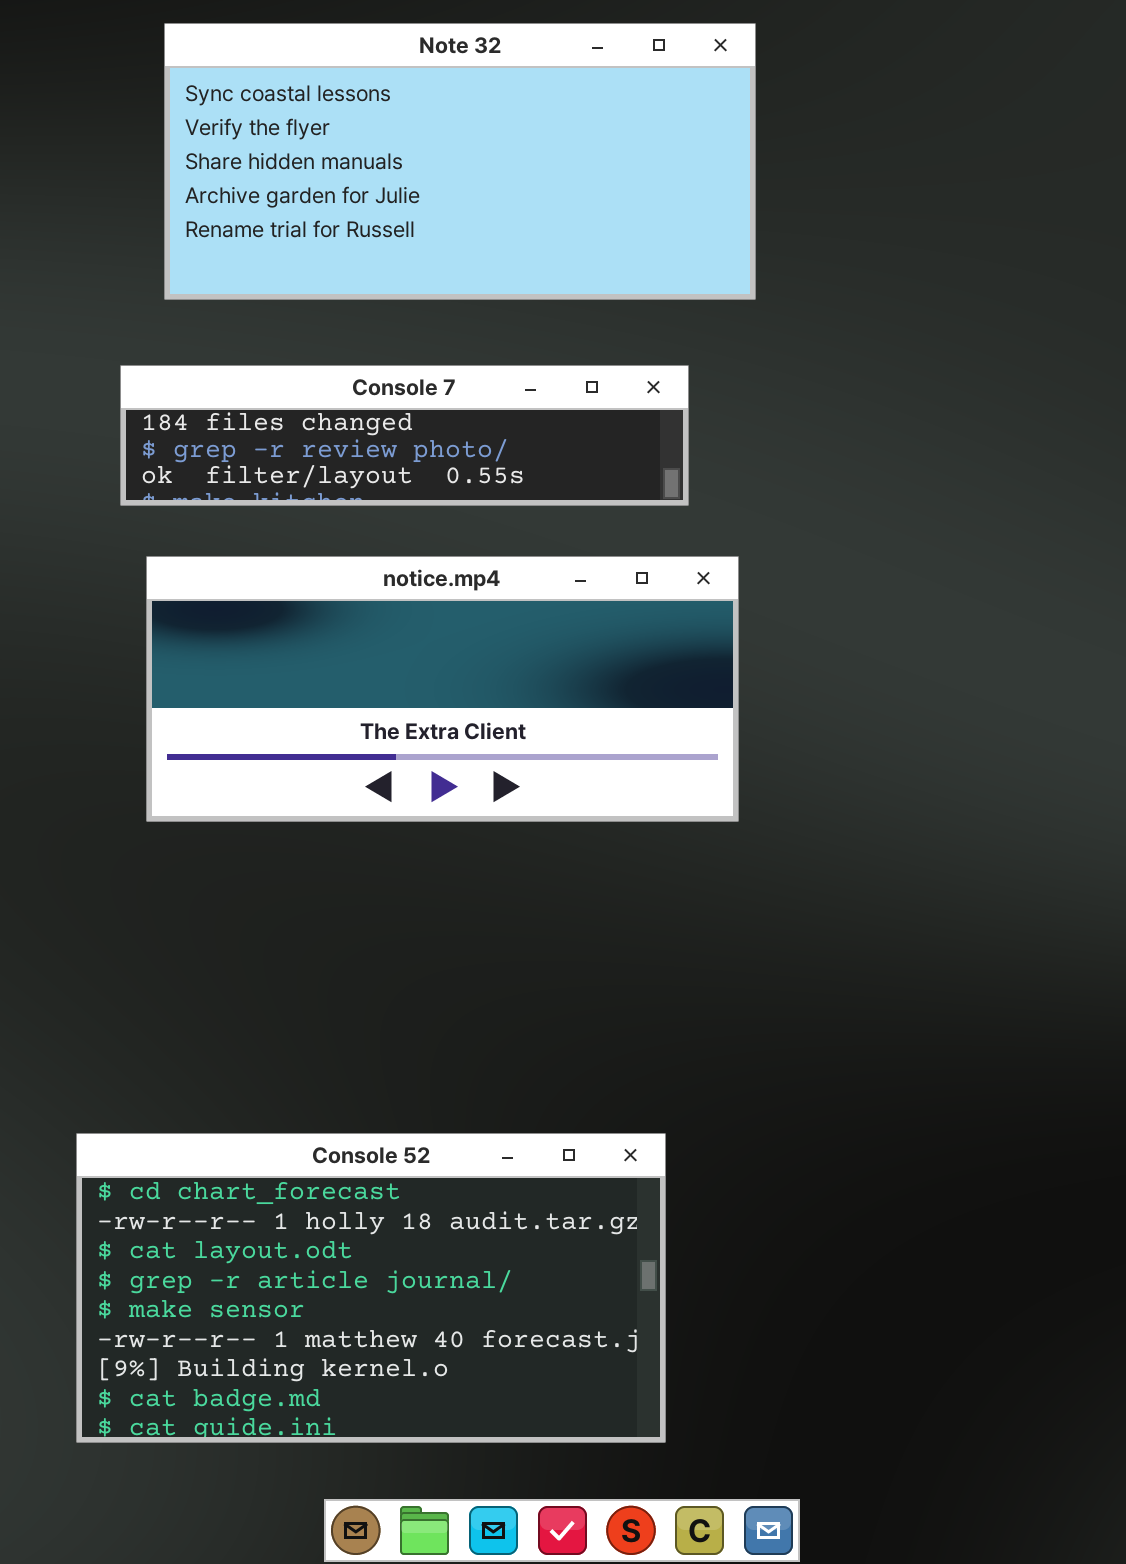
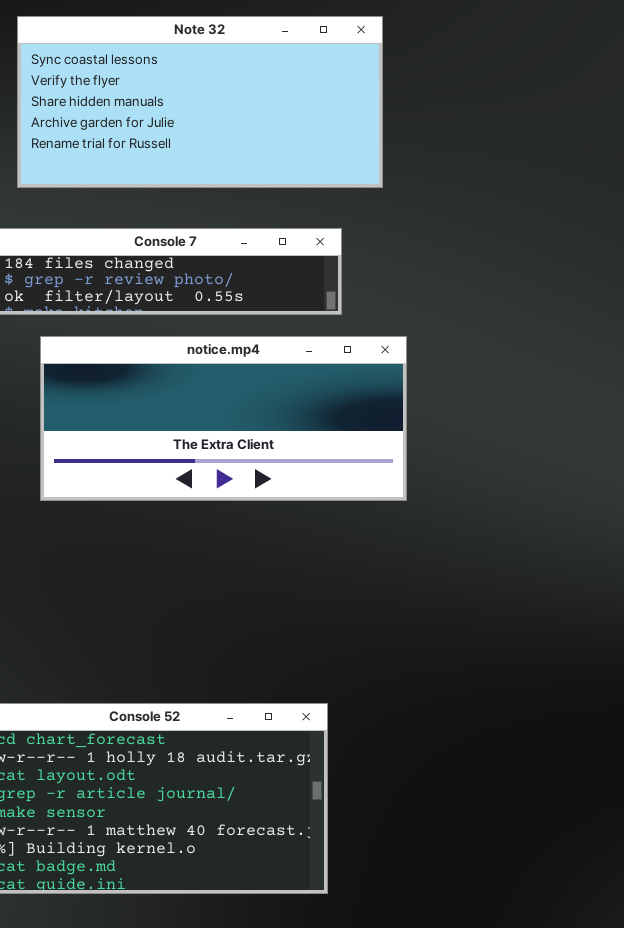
notice.mp4: [146,556,739,822] -> [40,336,407,501], moved

